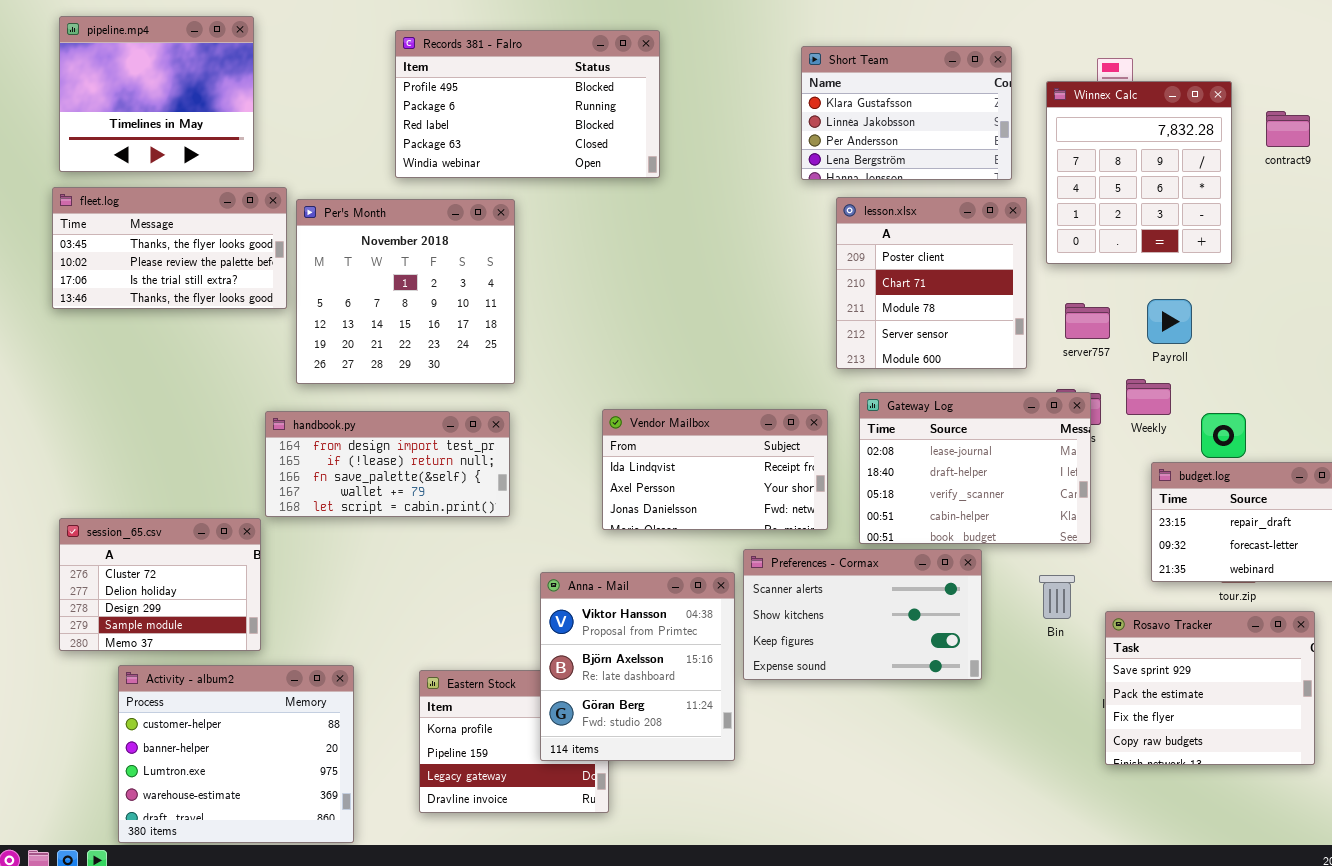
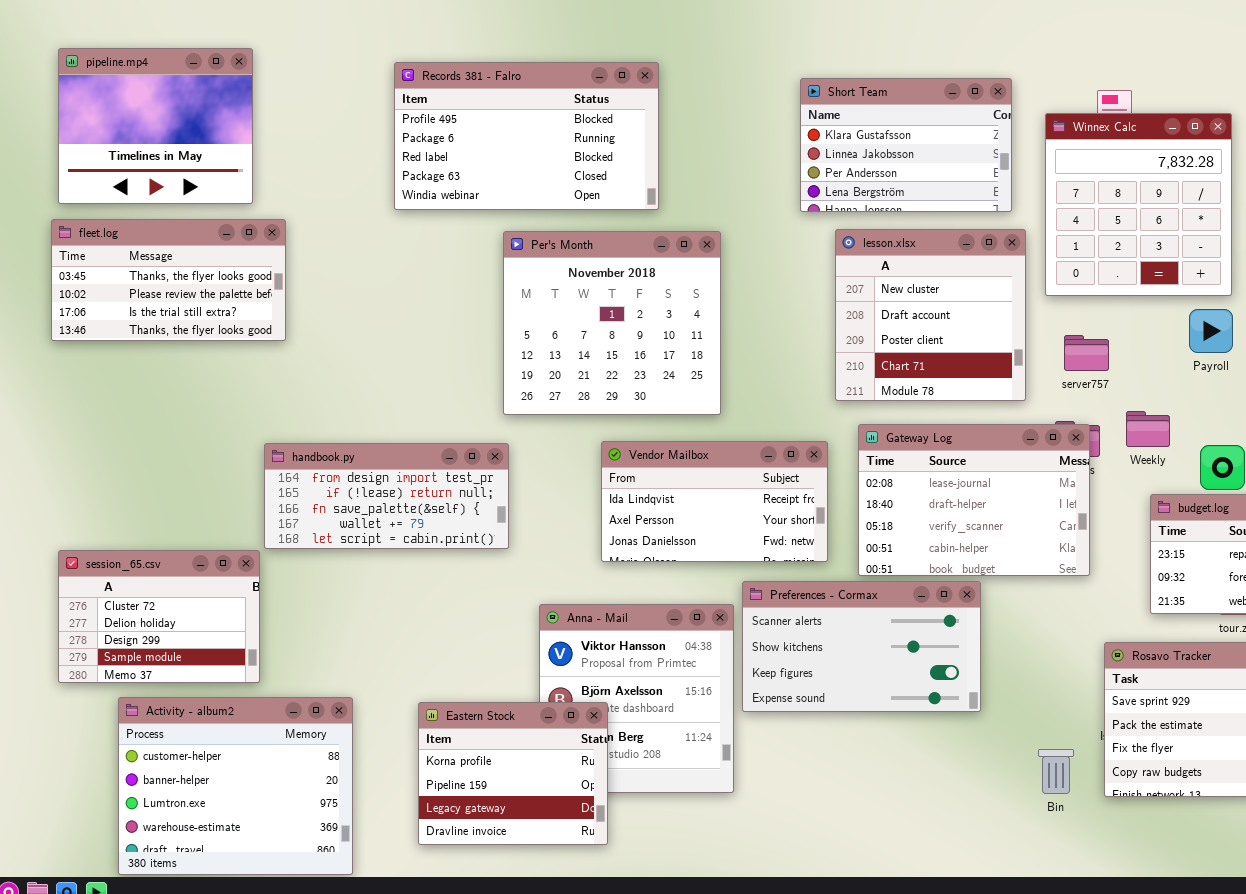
lesson.xlsx: [836,197,1027,369] -> [835,229,1026,401], scrolled up 2 rows
Per's Month: [296,199,515,384] -> [503,231,721,415], moved
Payroll: [1147,299,1192,344] -> [1189,309,1233,353], moved
Bin: [1039,575,1075,619] -> [1038,749,1074,794], moved
Eastern Stock: [419,670,609,813] -> [418,702,608,845], raised

